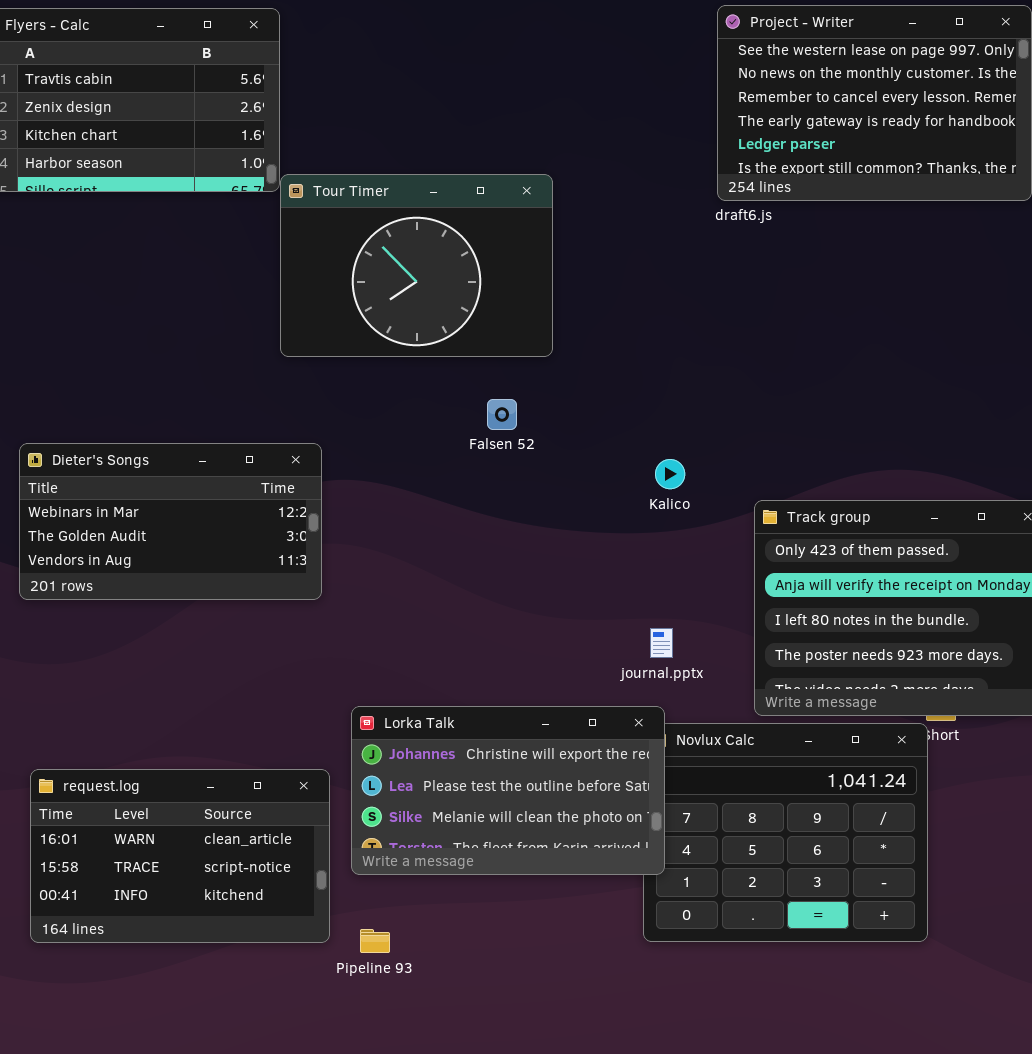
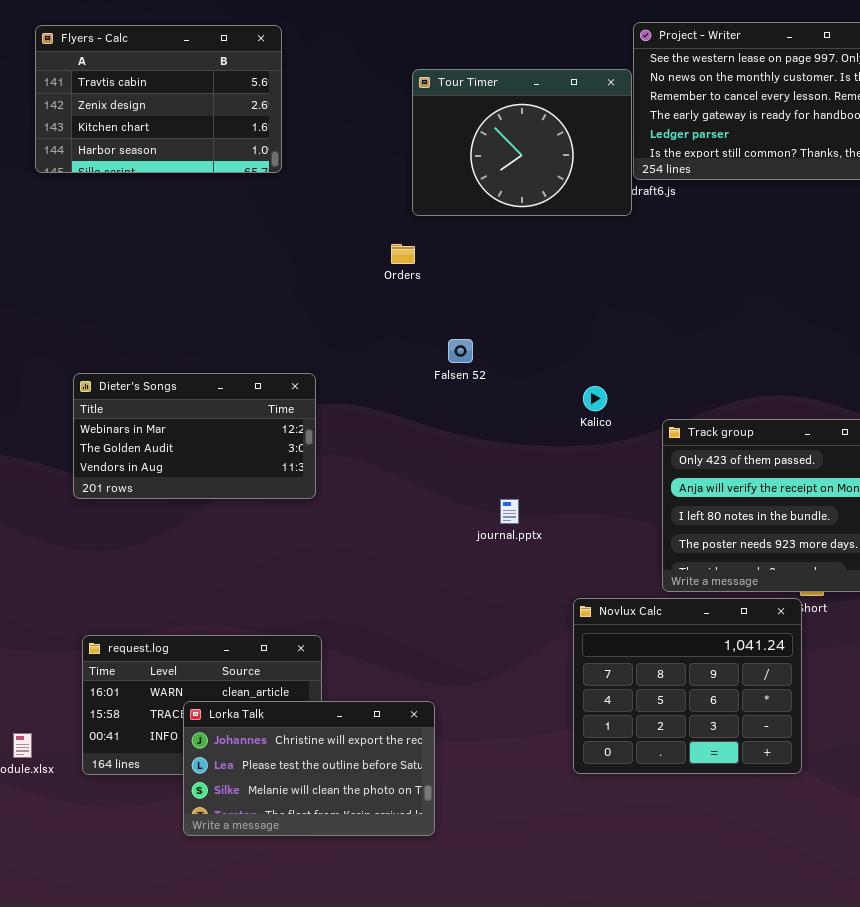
Tour Timer: [280,174,553,357] -> [412,69,632,216], moved
journal.pptx: [650,628,673,658] -> [500,499,519,524], moved
Lorka Talk: [351,706,665,875] -> [183,701,435,836], moved

